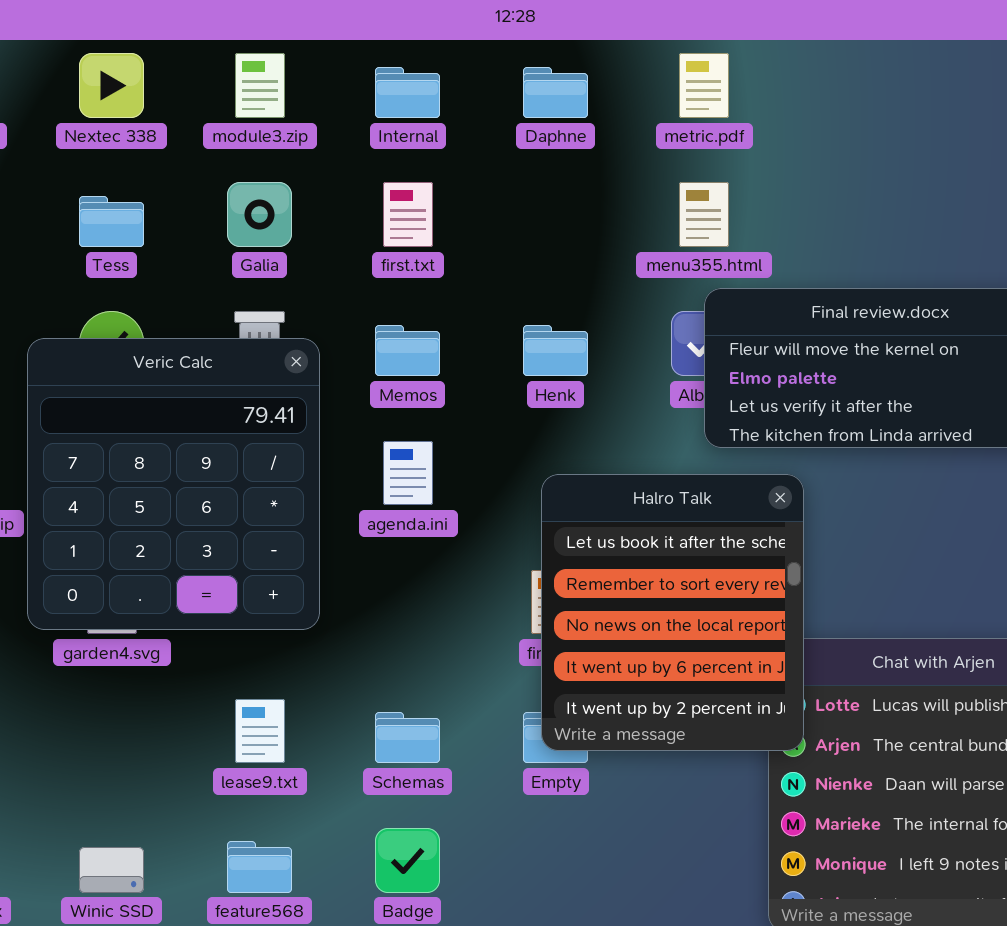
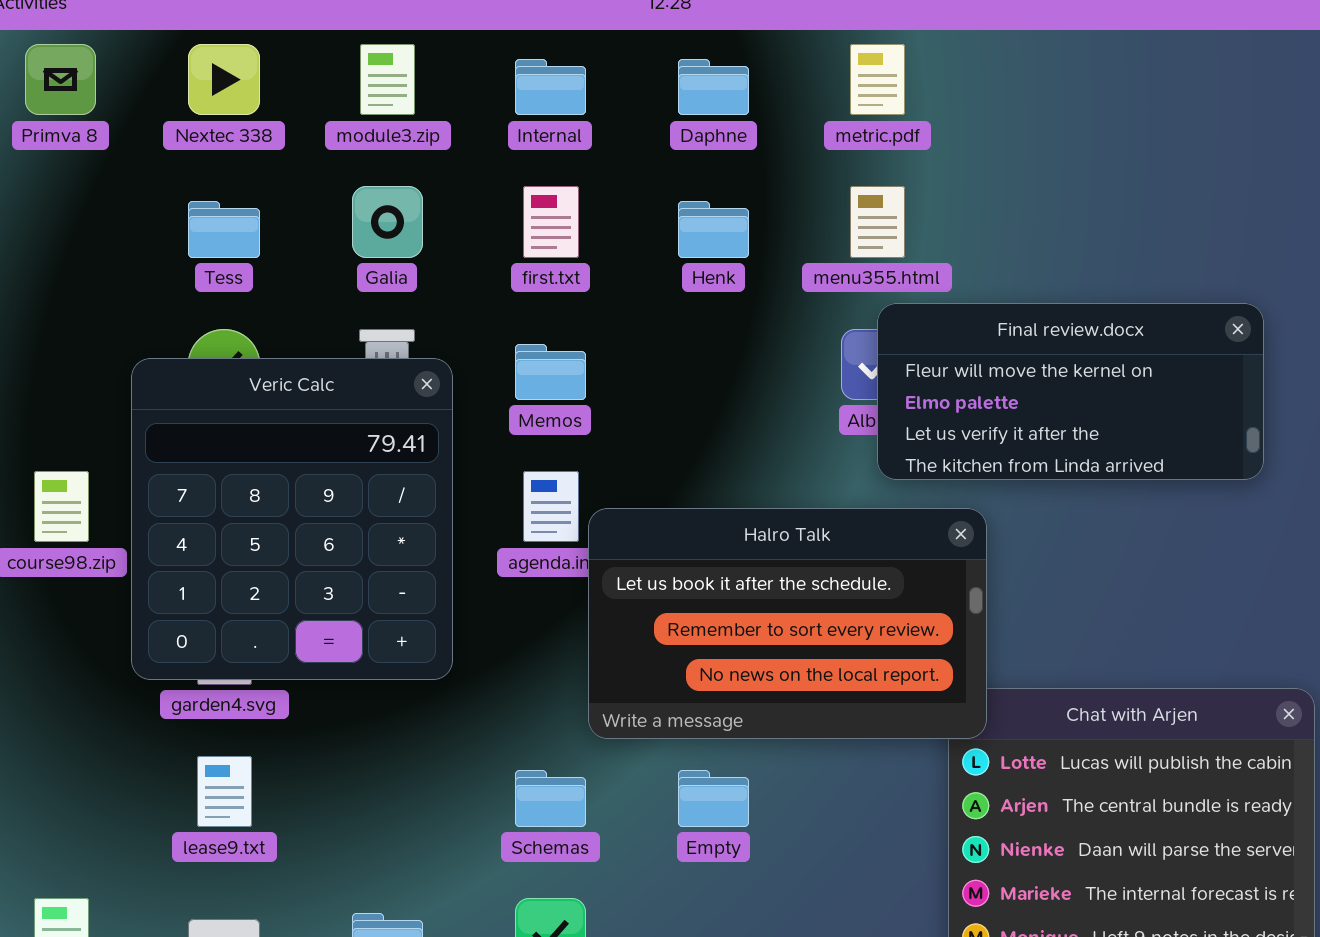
Henk: [523,325,588,376] -> [678,201,749,258], moved
Halro Talk: [541,474,804,751] -> [588,508,987,739], resized
lease9.txt: [235,699,285,763] -> [197,756,252,827], moved

